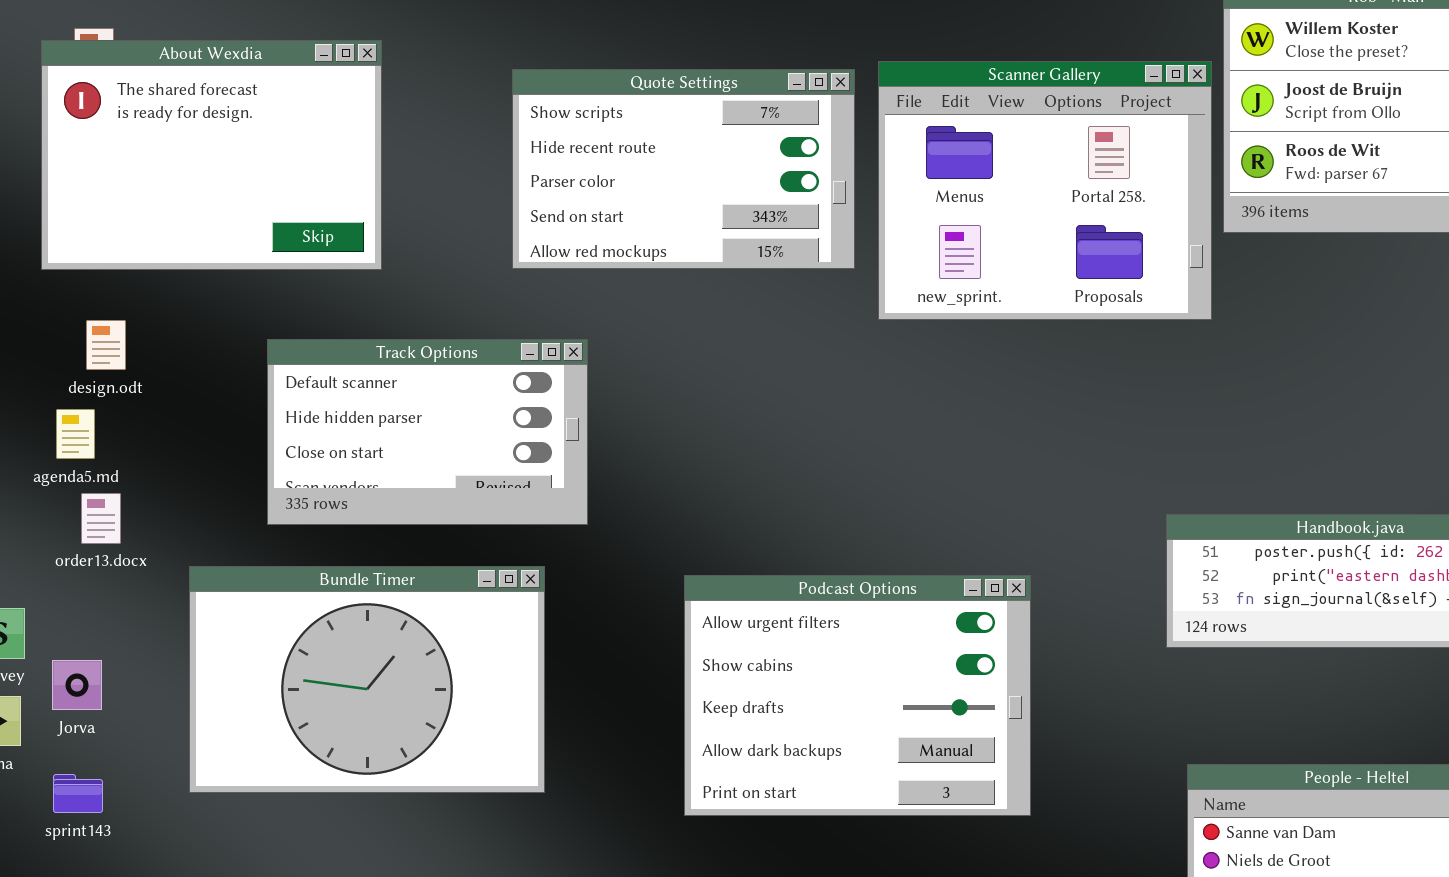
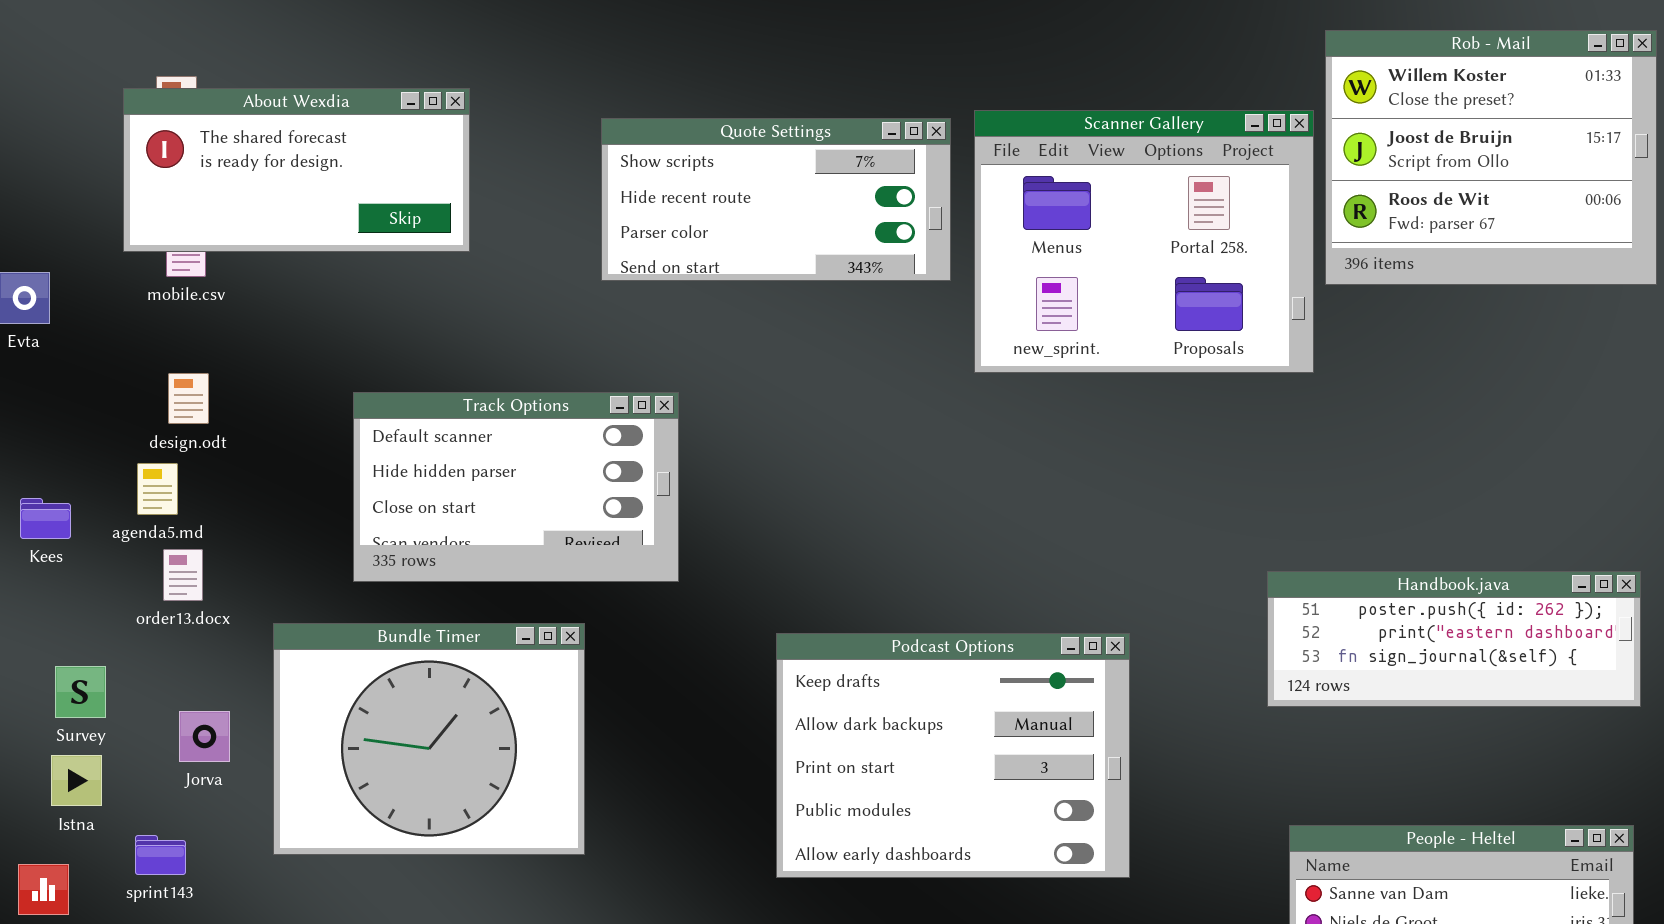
About Wexdia: [41,40,382,270] -> [123,88,470,252], resized
Quote Settings: [512,69,855,269] -> [601,118,951,281], resized
Bundle Timer: [189,566,545,793] -> [273,623,585,855], resized
Podcast Options: [684,575,1031,816] -> [776,633,1130,878], scrolled down 2 rows
Jorva: [52,660,102,710] -> [179,711,230,762], moved

